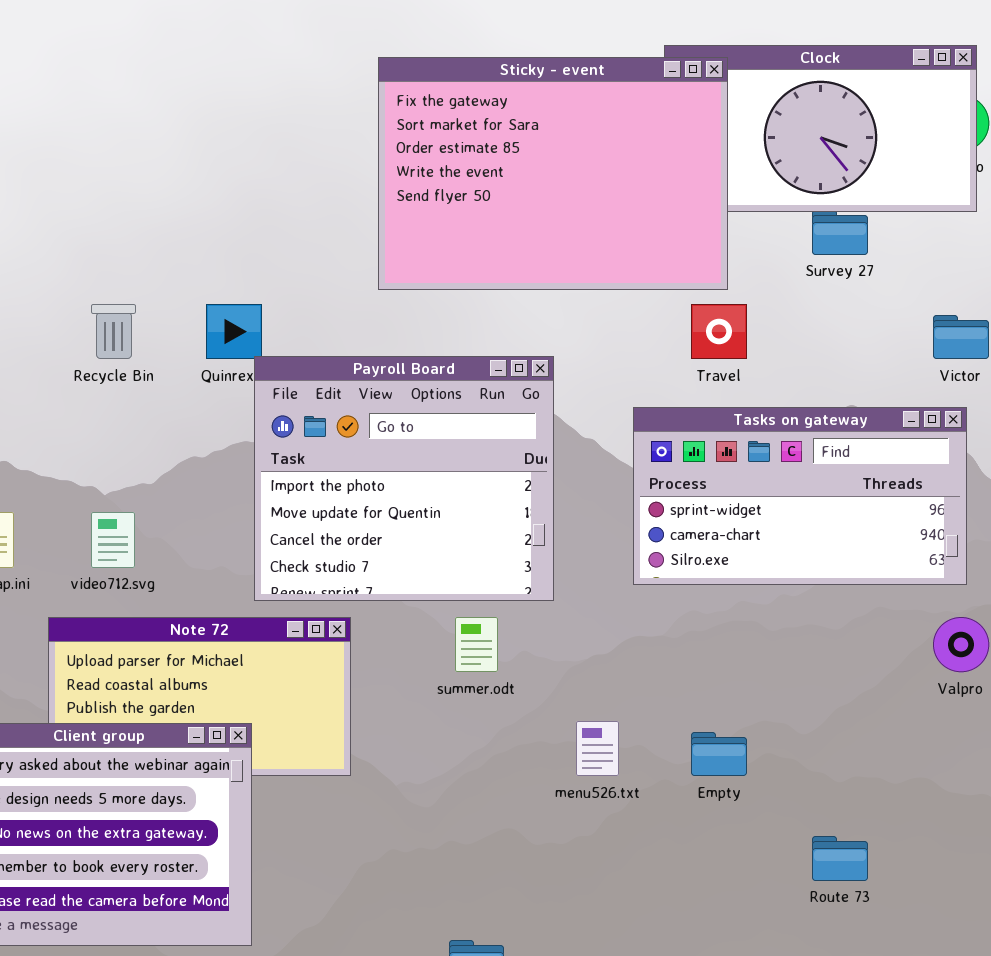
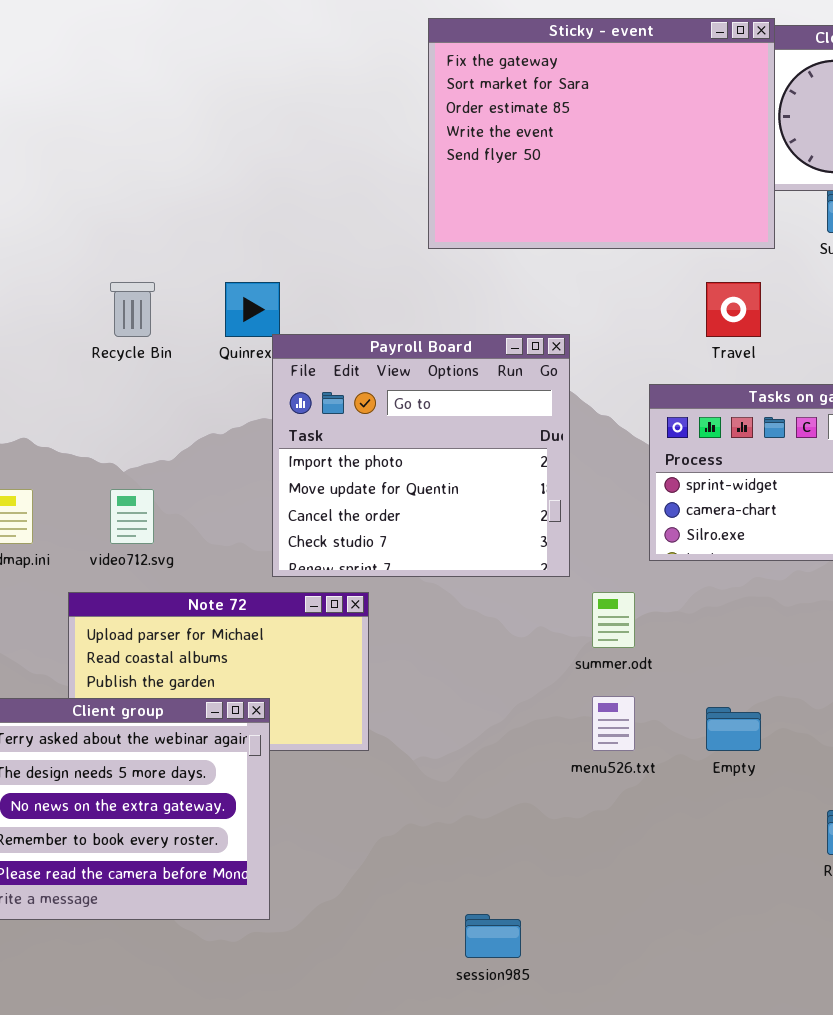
Sticky - event: [378,57,728,290] -> [428,18,775,249], moved
summer.odt: [455,617,498,672] -> [592,592,635,648], moved

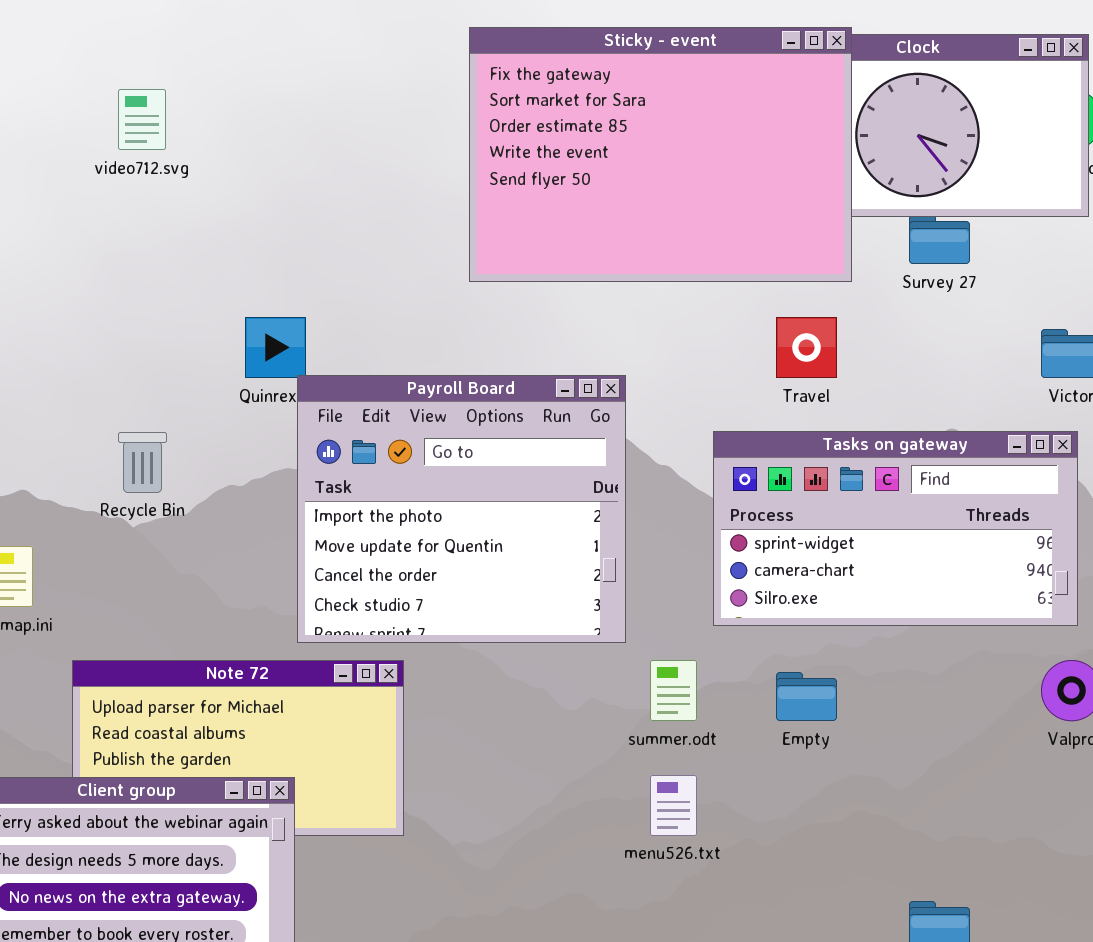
Recycle Bin: [110,282,155,337] -> [118,432,167,493], moved
video712.svg: [110,489,154,544] -> [118,89,166,150], moved
Empty: [706,707,761,751] -> [776,672,837,721], moved

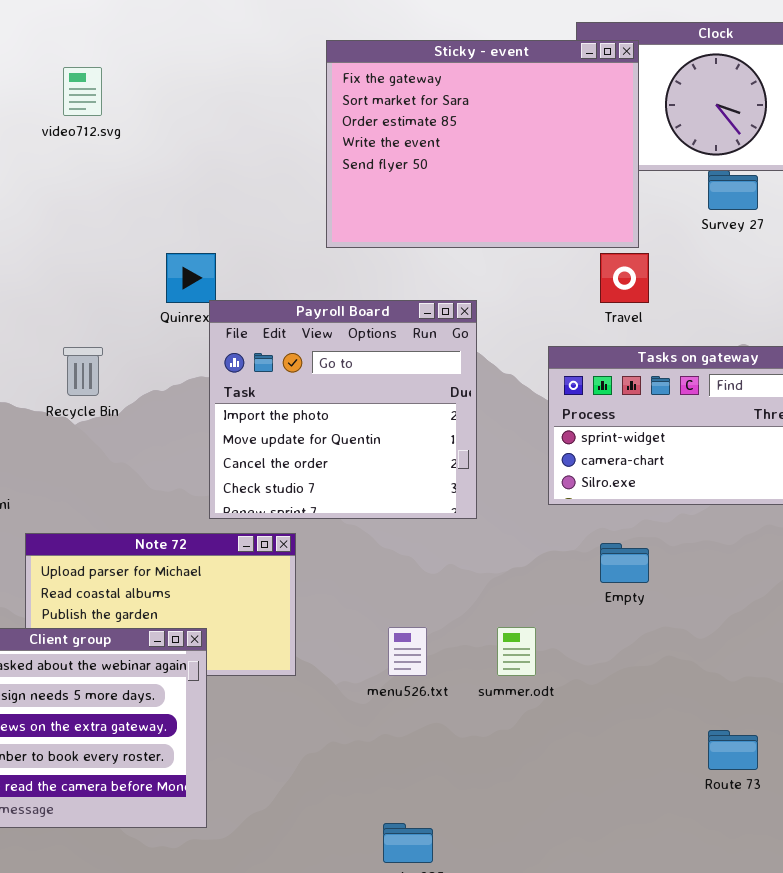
Sticky - event: [469,27,852,282] -> [326,40,639,248], moved
summer.odt: [650,660,697,721] -> [497,627,536,676], moved
menu526.txt: [650,775,697,836] -> [388,627,427,676], moved

